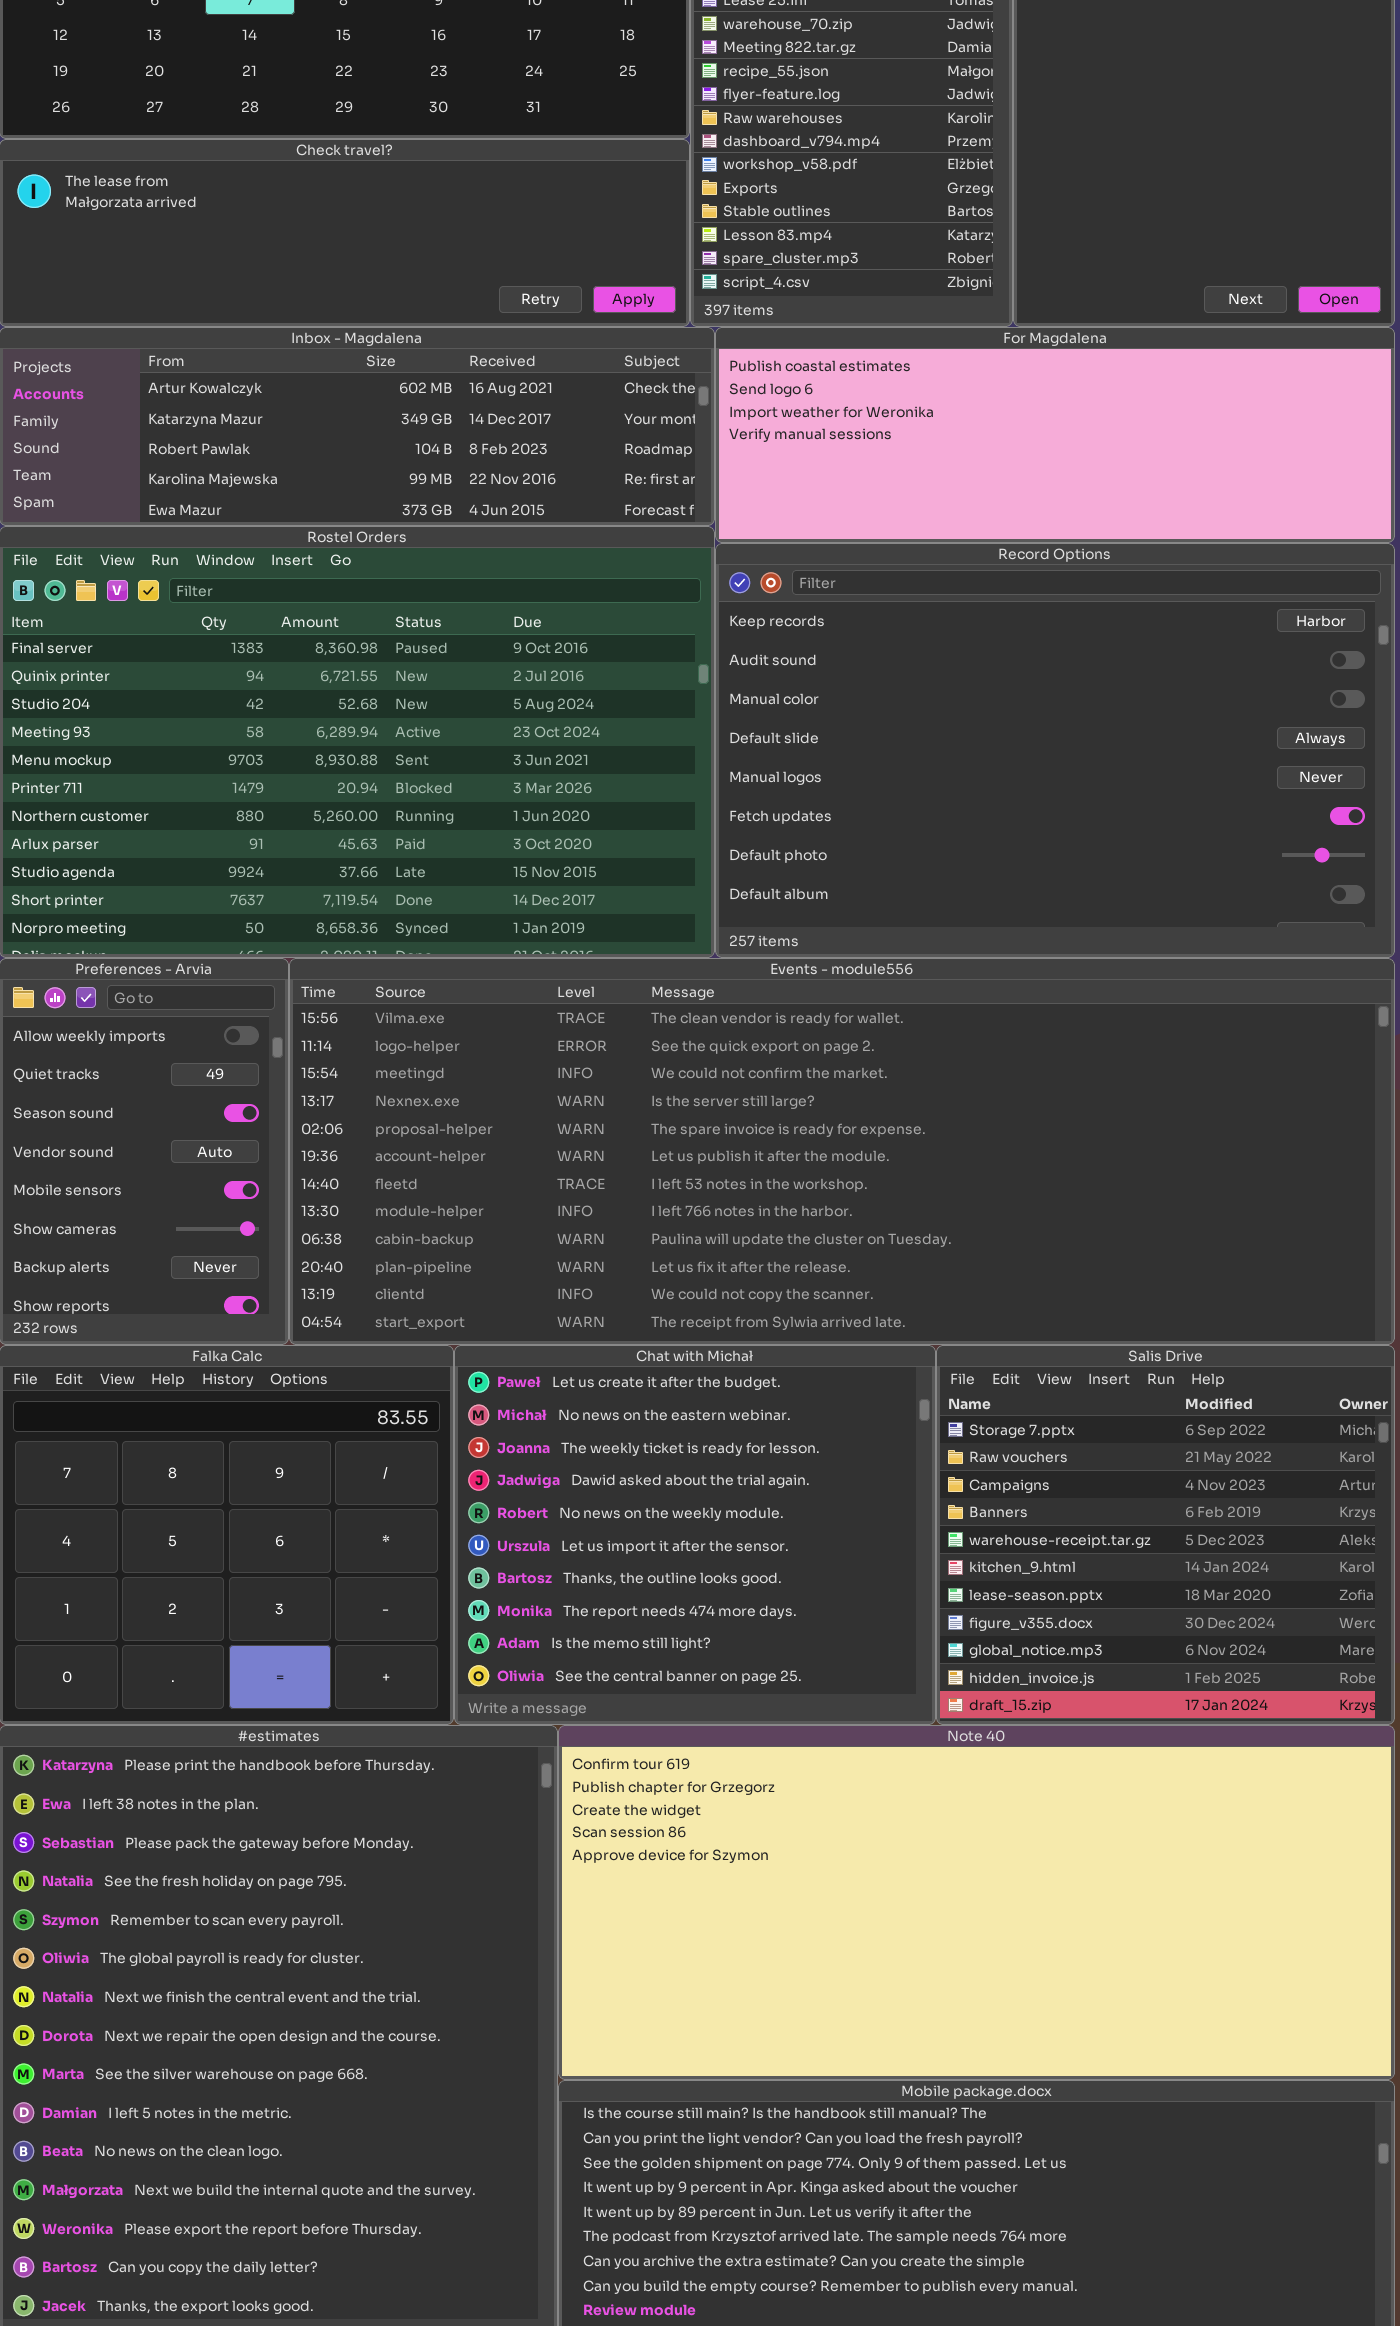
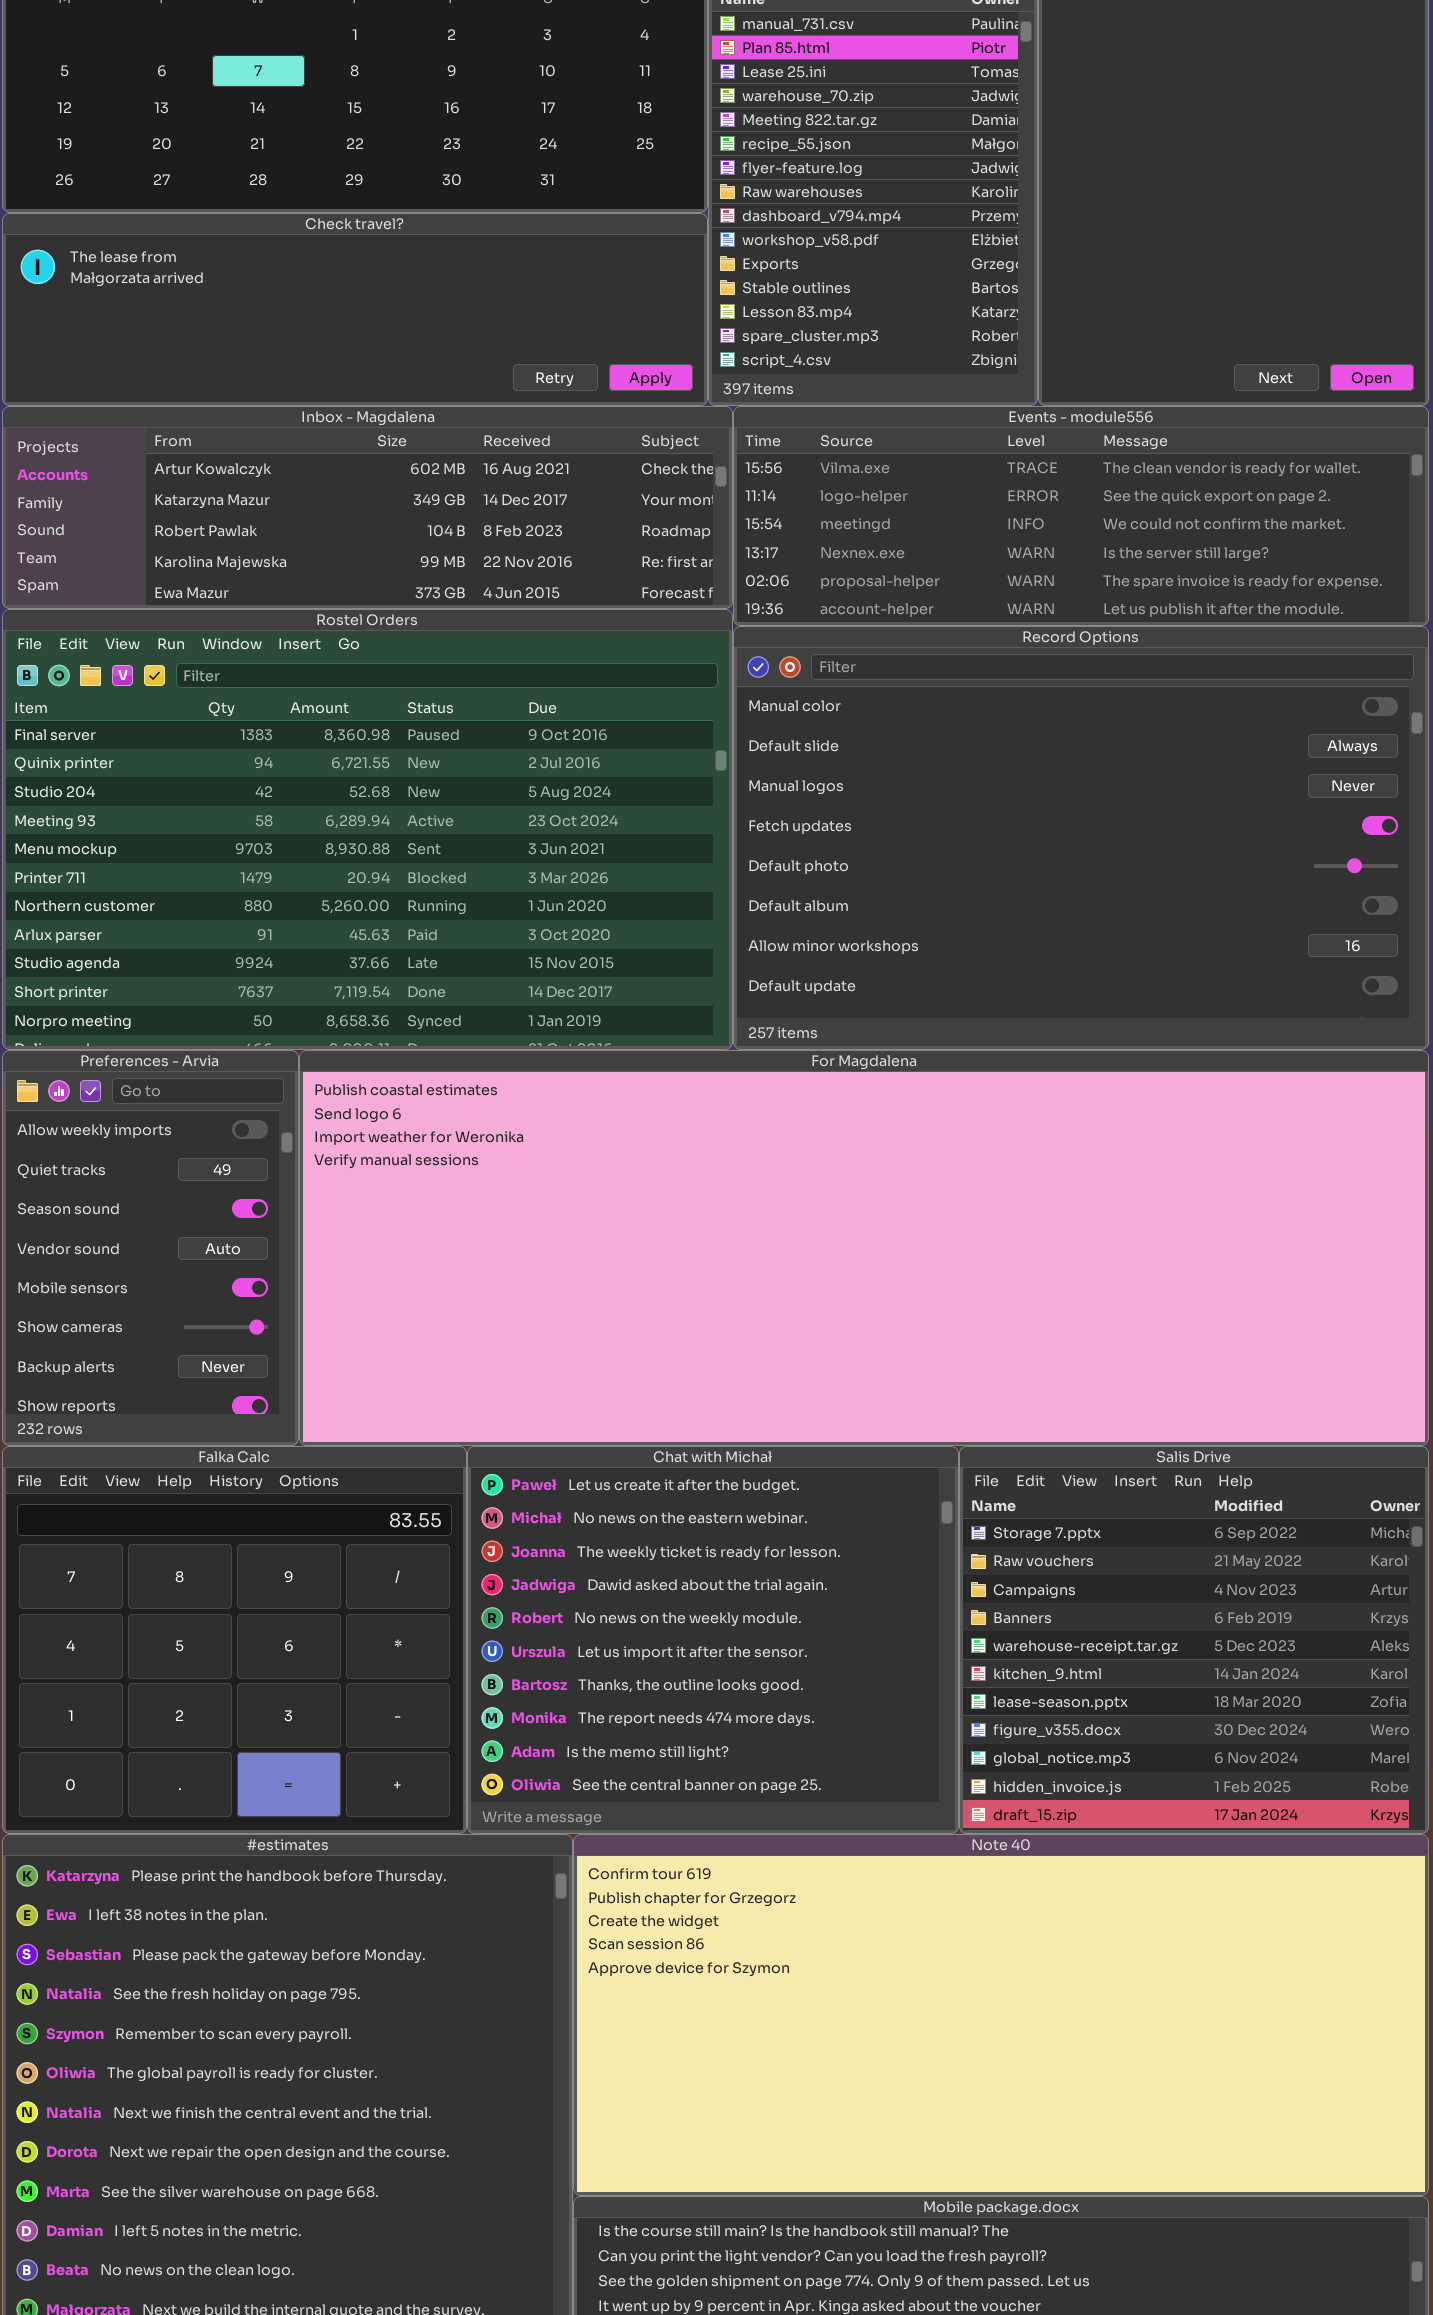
For Magdalena: [715,327,1395,543] -> [299,1050,1429,1446], moved, resized
Record Options: [715,543,1395,958] -> [733,626,1429,1050], scrolled down 2 rows
Events - module556: [289,958,1395,1345] -> [733,406,1429,626], moved, resized

